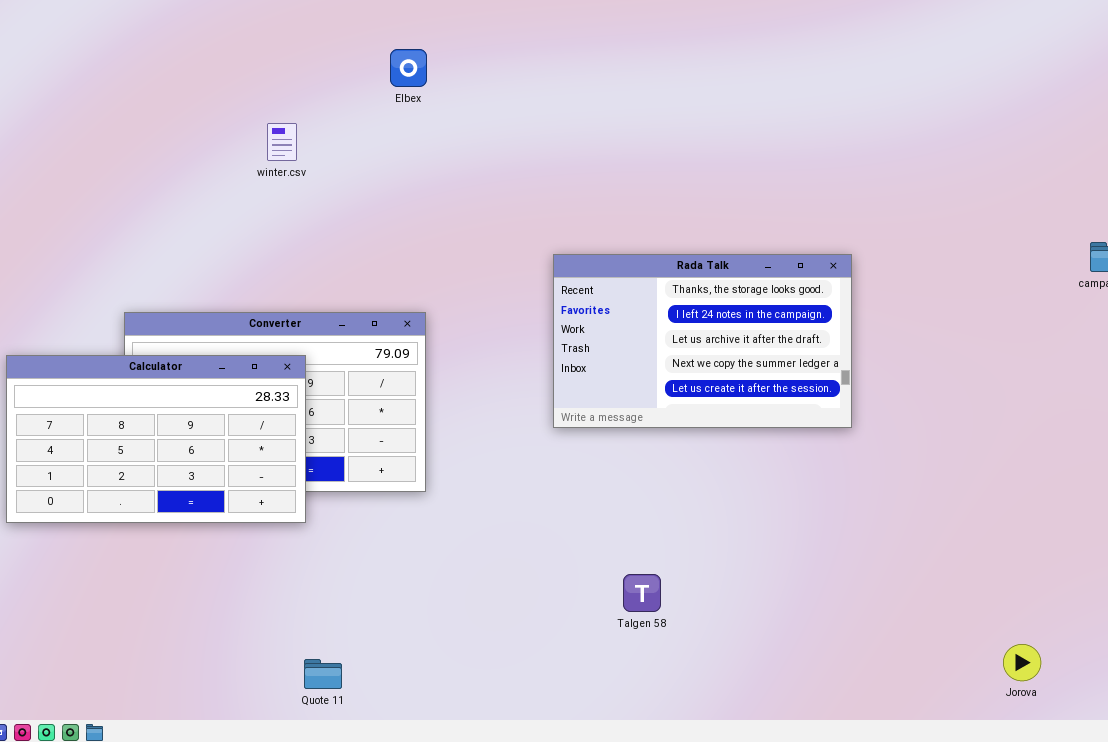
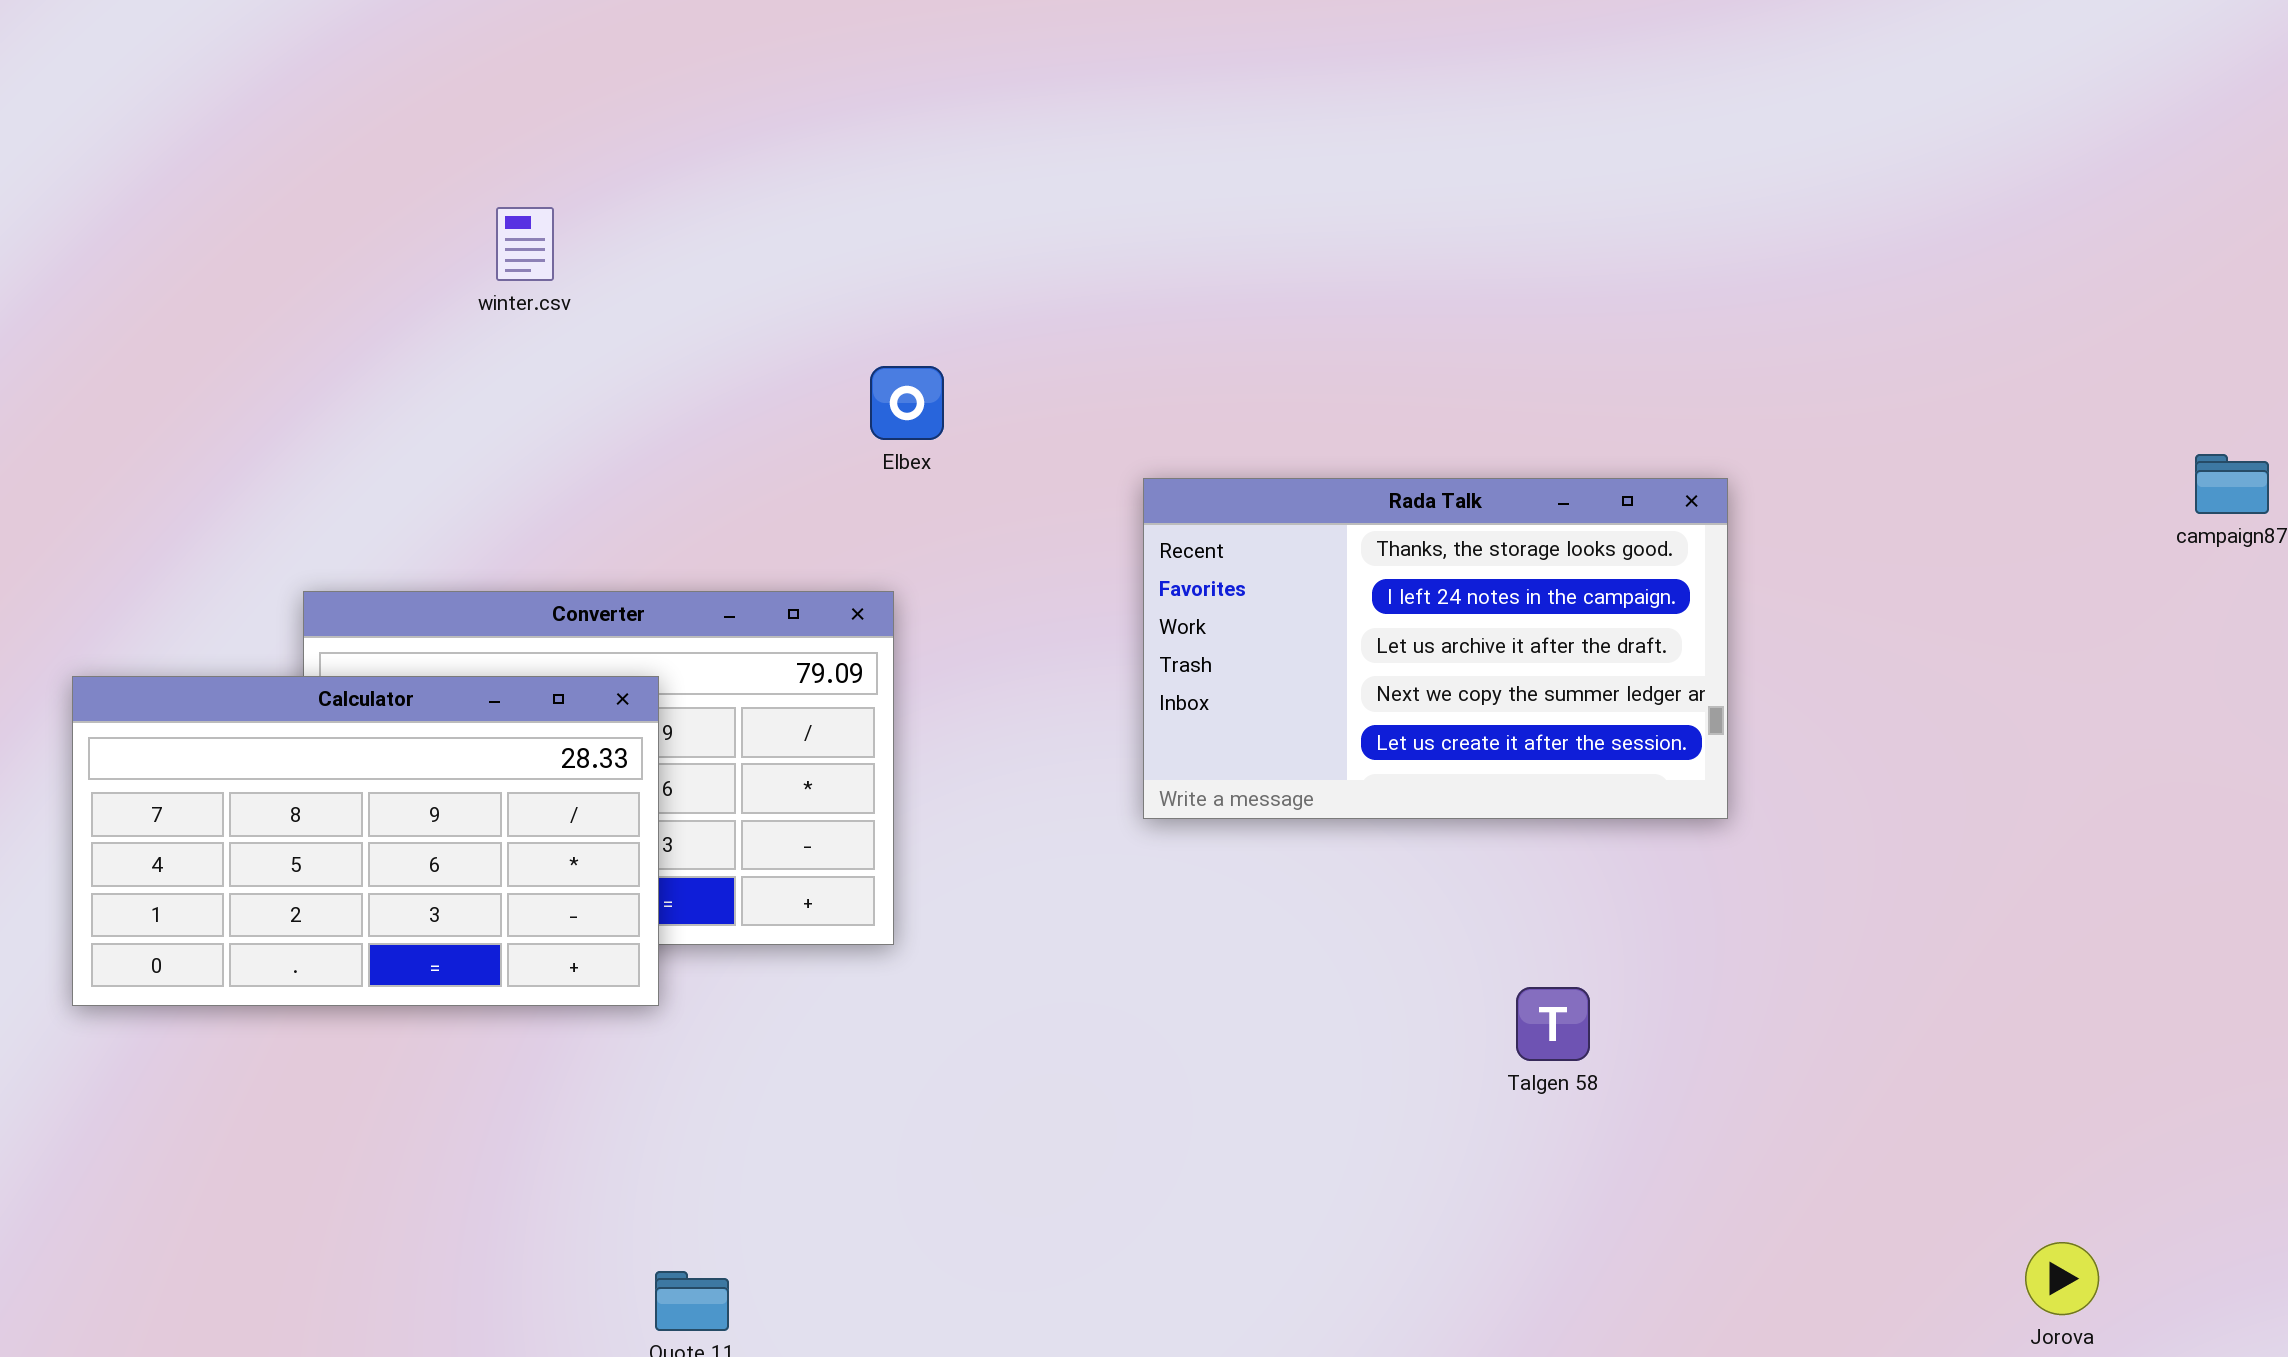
Elbex: [390,49,427,87] -> [870,366,944,440], moved
winter.csv: [267,123,297,161] -> [496,207,554,281], moved
Talgen 58: [623,574,661,612] -> [1516,987,1590,1061], moved

